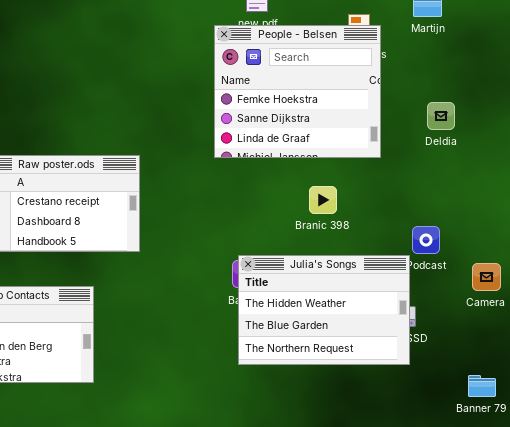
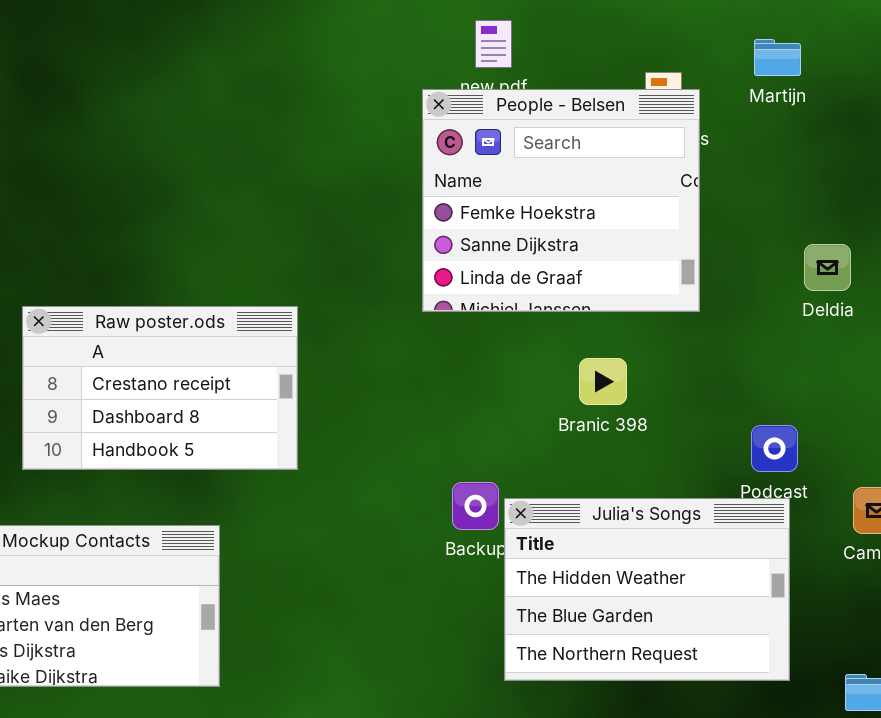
Deldia: [427,102,455,130] -> [804,244,851,291], moved
Julia's Songs: [238,255,410,365] -> [504,498,790,681], moved

